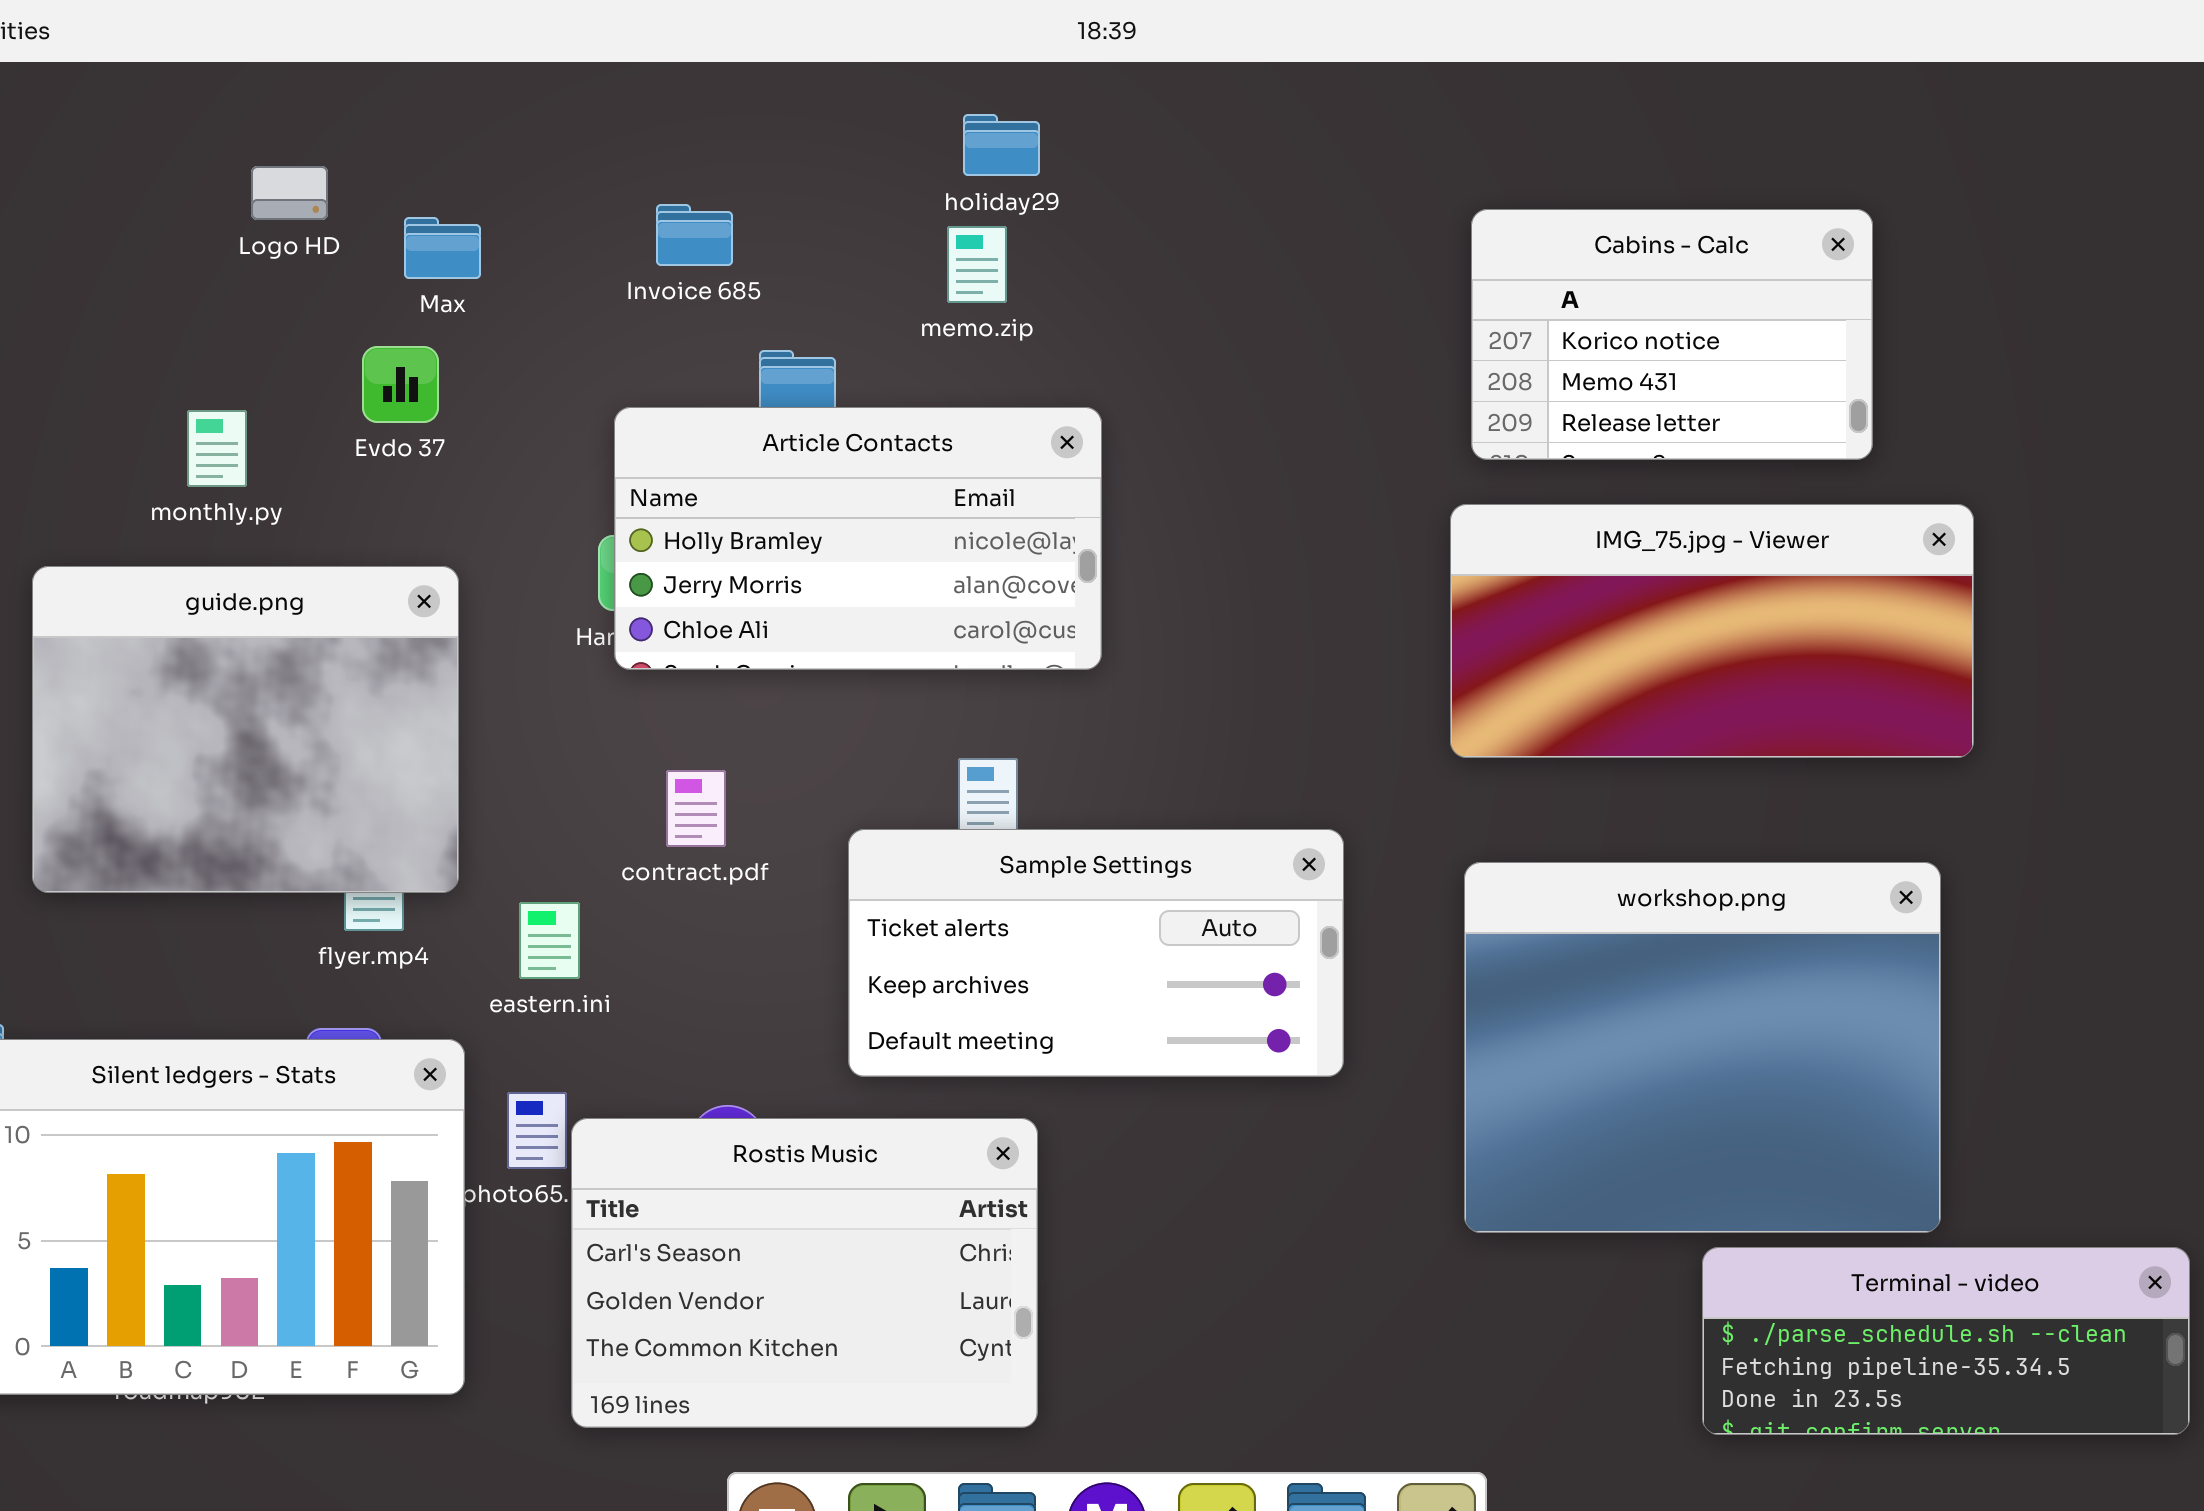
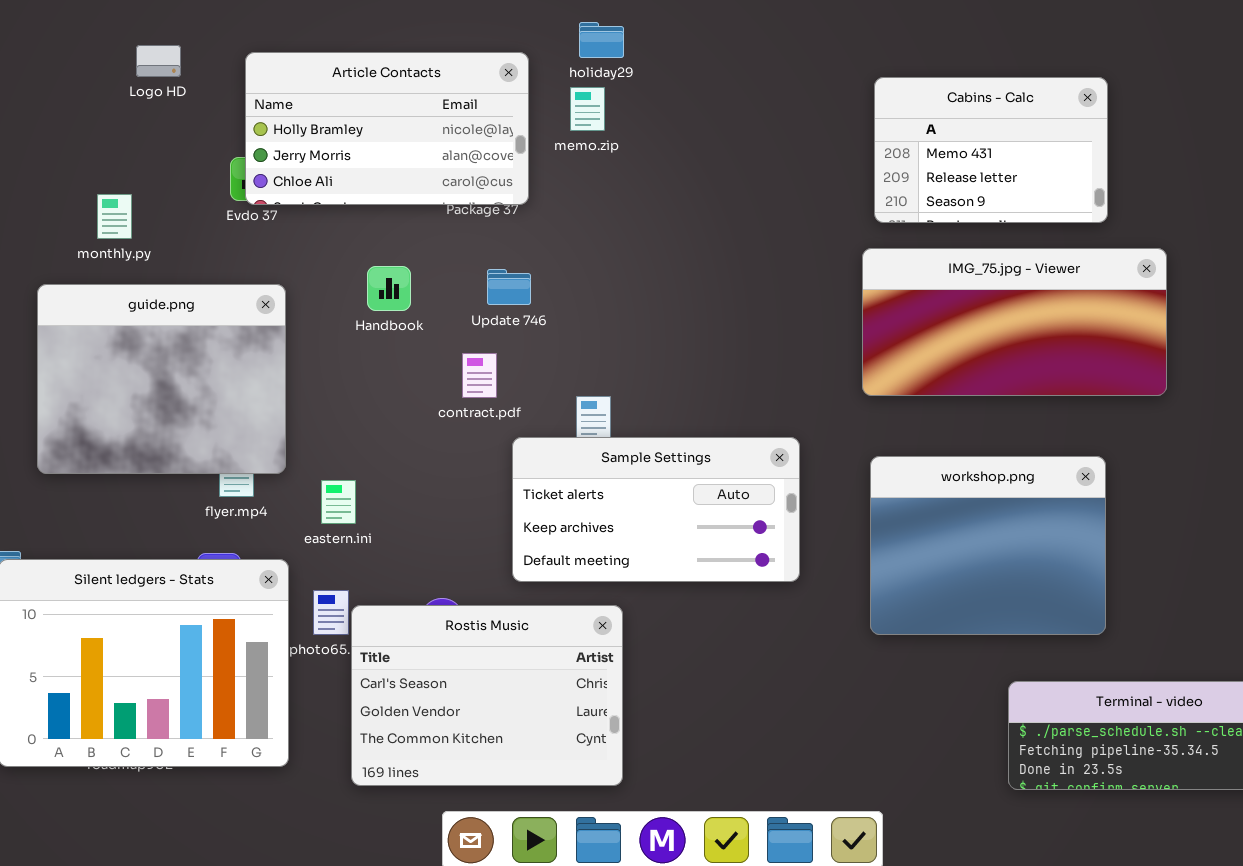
Logo HD: [251,166,328,220] -> [136,45,181,77], moved
Cabins - Calc: [1471,209,1873,460] -> [874,77,1108,223], scrolled down 1 row
Article Contacts: [614,407,1102,670] -> [245,52,529,205], moved
monthly.py: [187,410,247,487] -> [97,194,132,239], moved
contract.pdf: [666,770,726,847] -> [462,353,497,398], moved
workshop.png: [1464,862,1941,1233] -> [870,456,1106,635], resized

